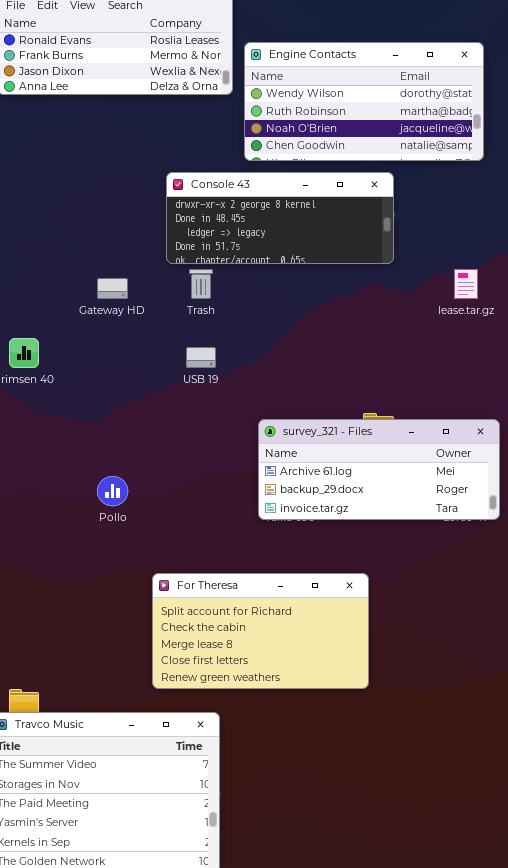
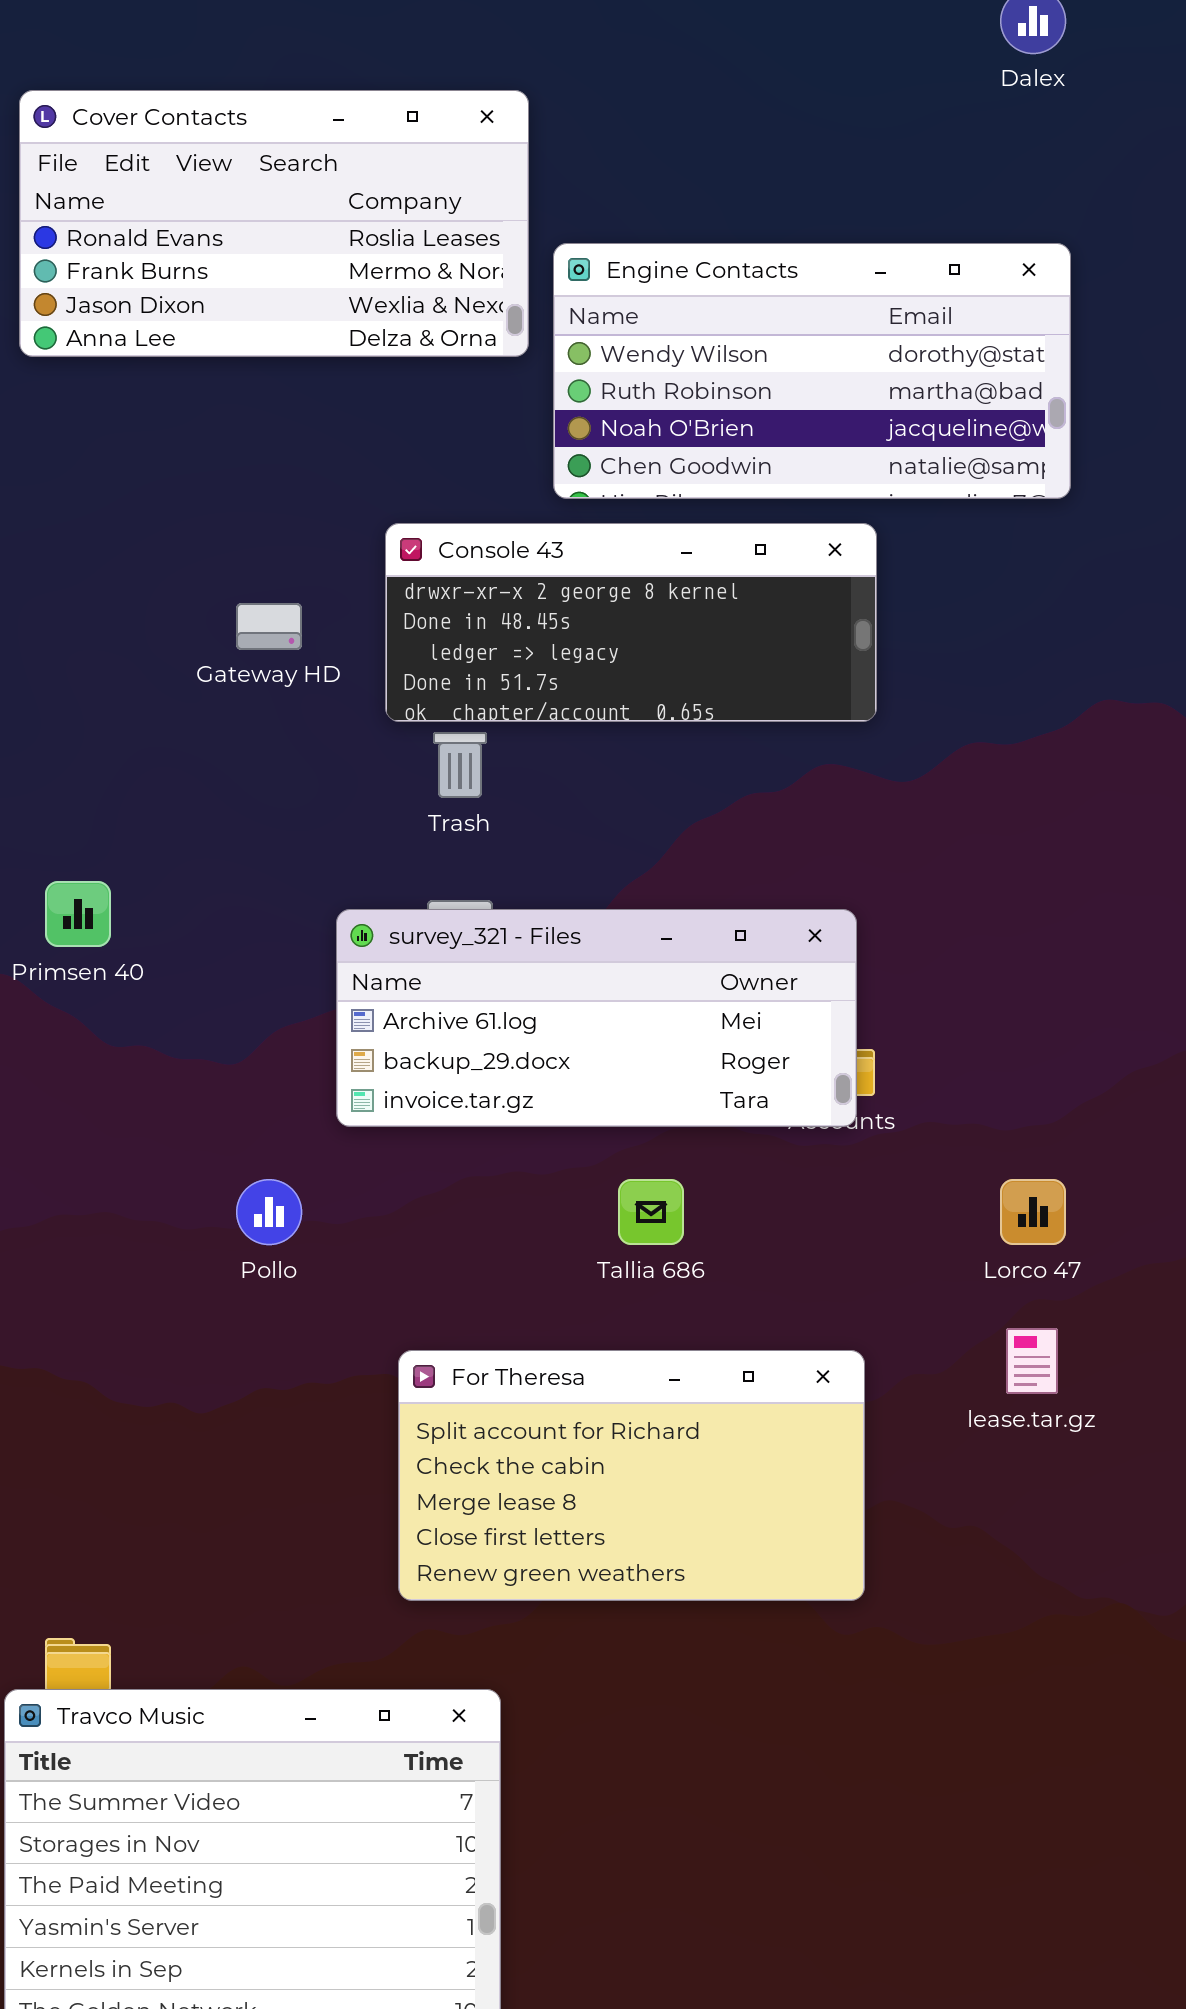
lease.tar.gz: [454,269,478,299] -> [1006,1328,1058,1394], moved
Gateway HD: [97,278,128,299] -> [236,603,302,650], moved
survey_321 - Files: [258,419,500,520] -> [336,909,857,1127], moved
For Theresa: [152,573,369,689] -> [398,1350,865,1601], moved

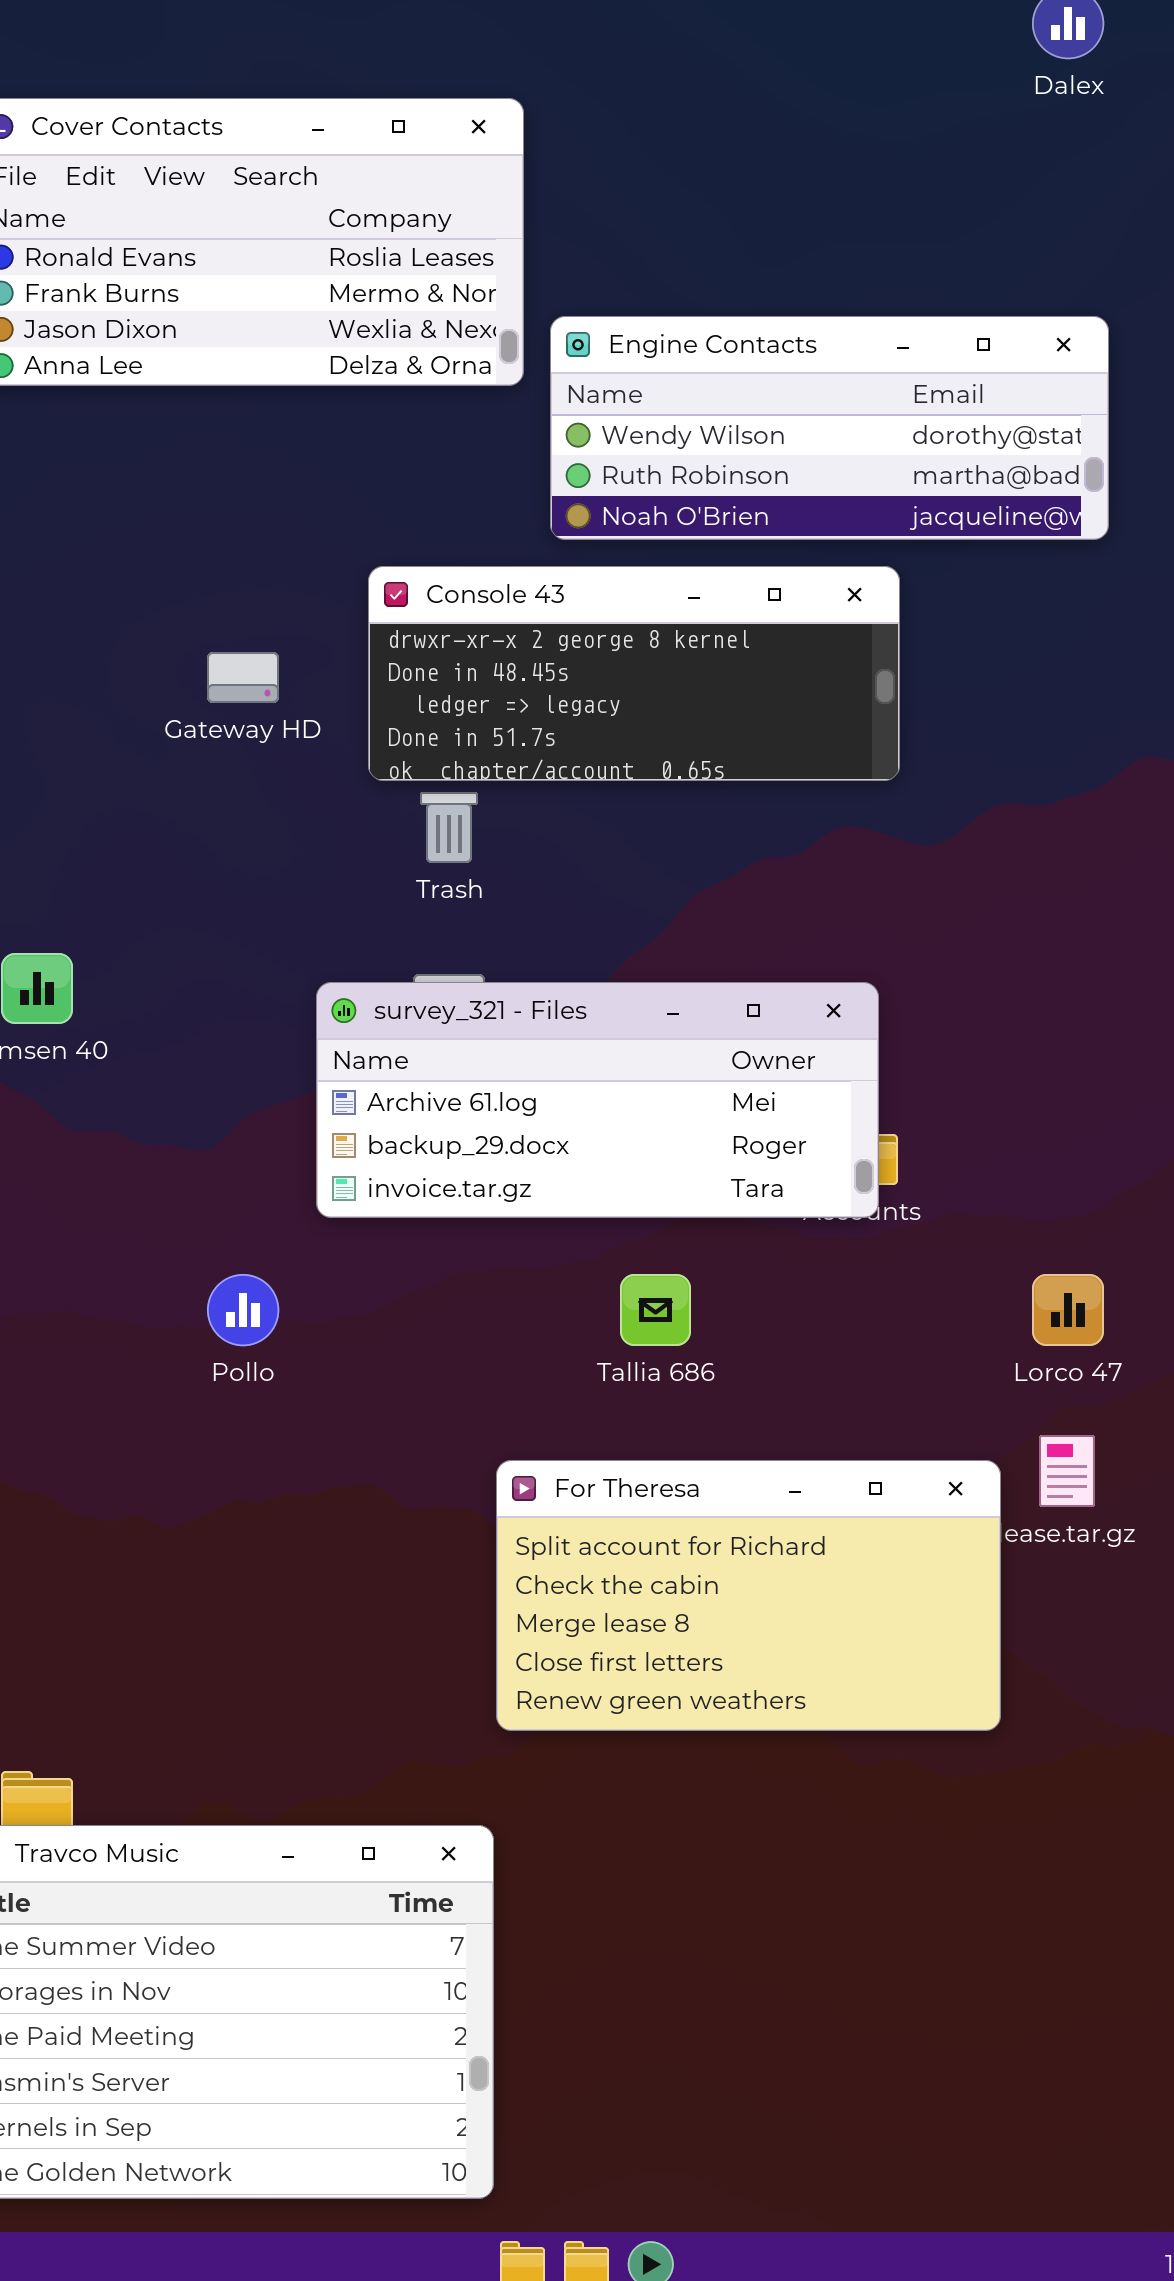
Engine Contacts: [553,243,1071,499] -> [550,316,1109,540], resized
For Theresa: [398,1350,865,1601] -> [496,1460,1001,1731], moved

